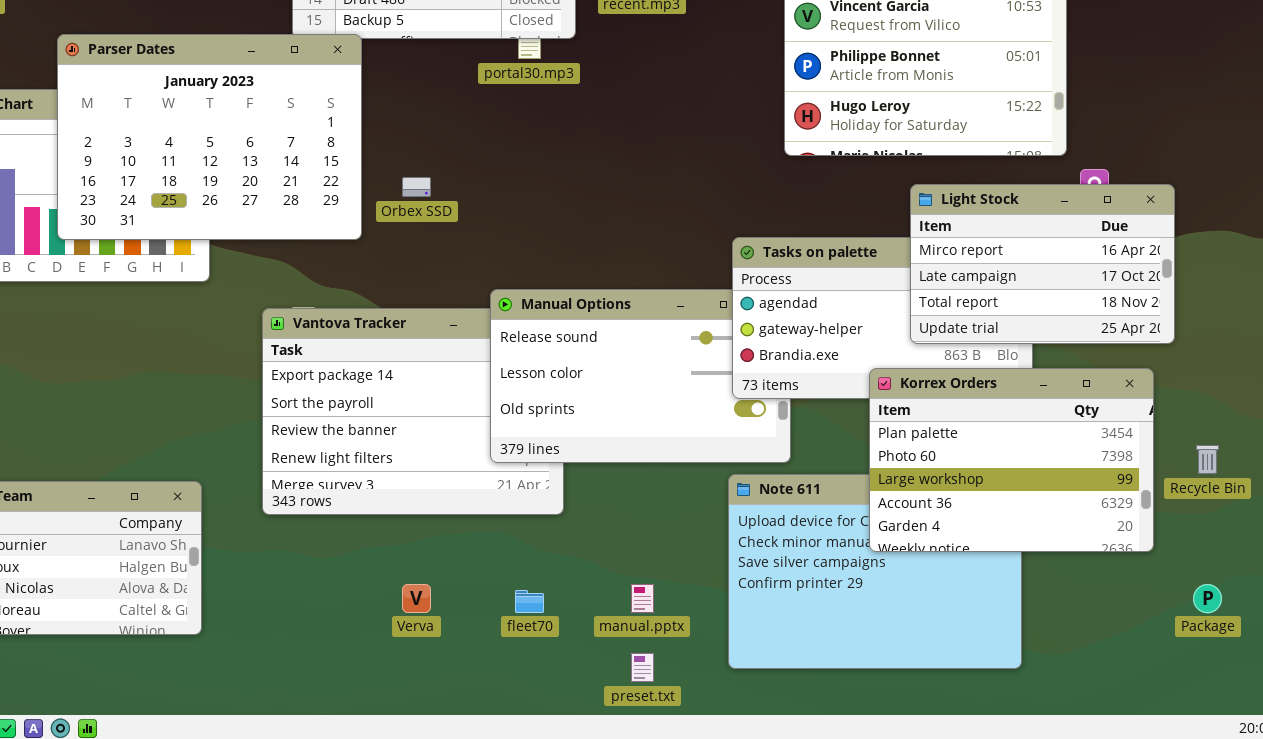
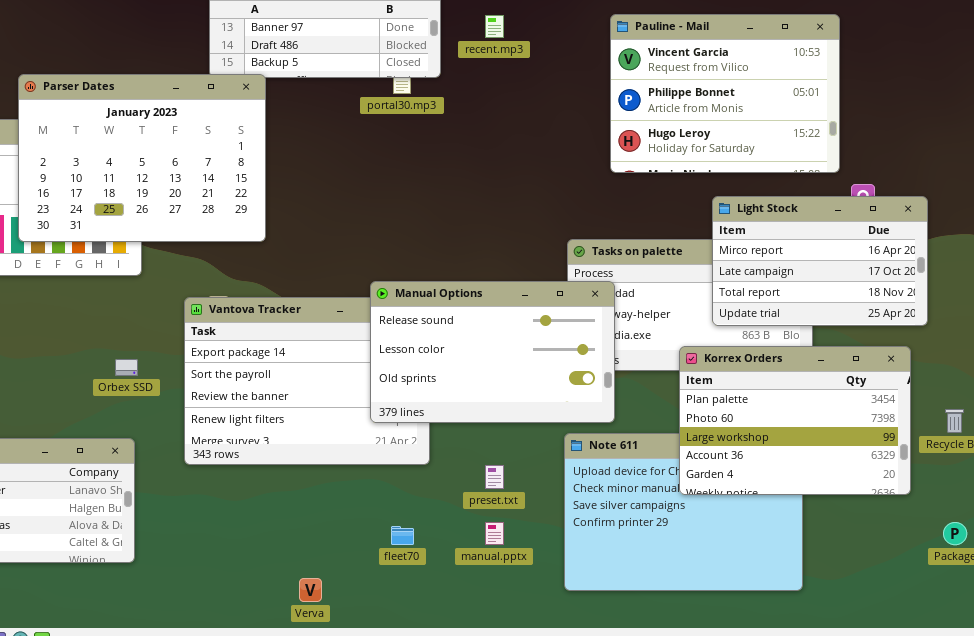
Orbex SSD: [402,177,431,197] -> [115,359,138,376], moved
Manual Options: [490,289,791,463] -> [370,281,615,423], raised
Verva: [402,584,431,613] -> [299,578,322,602], moved
preset.txt: [631,653,654,682] -> [485,465,504,489], moved

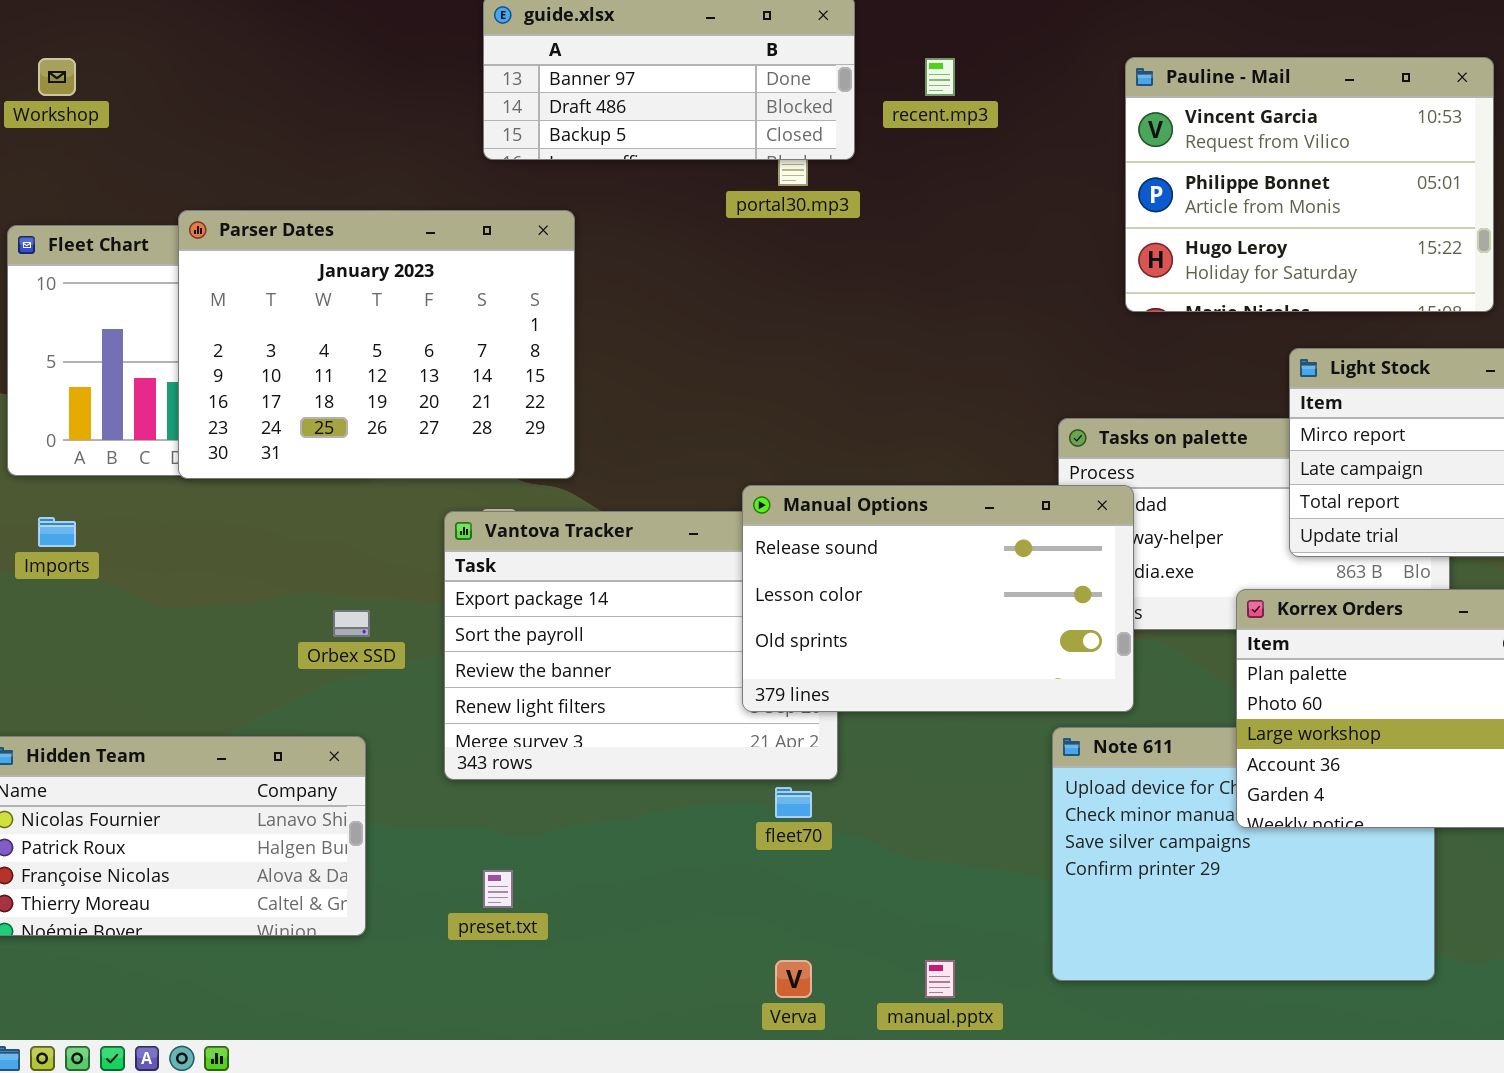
Parser Dates: [18,74,266,242] -> [178,210,575,479], moved
preset.txt: [485,465,504,489] -> [483,870,513,908], moved
manual.pptx: [485,522,504,545] -> [925,960,955,998], moved
fleet70: [391,526,414,545] -> [775,787,812,818], moved
Verva: [299,578,322,602] -> [775,960,812,998], moved

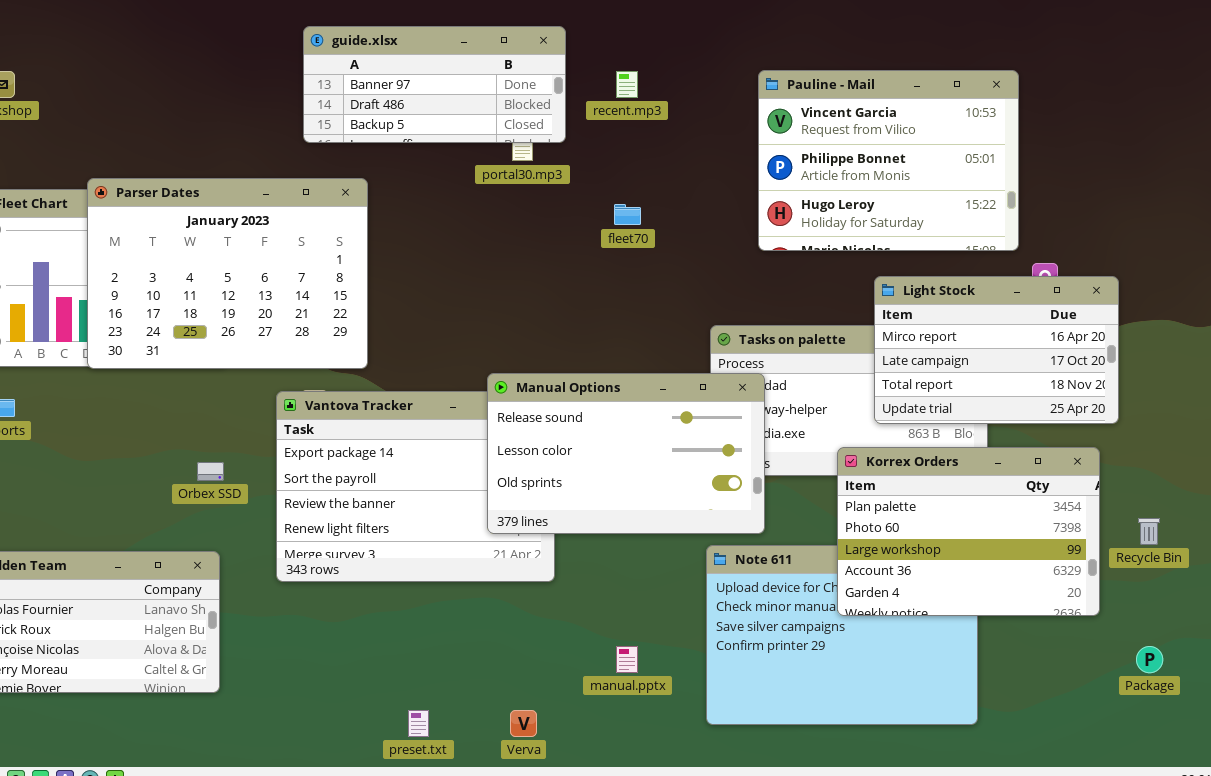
fleet70: [775,787,812,818] -> [614,204,641,225], moved
preset.txt: [483,870,513,908] -> [408,710,429,737], moved
manual.pptx: [925,960,955,998] -> [616,646,638,673], moved

